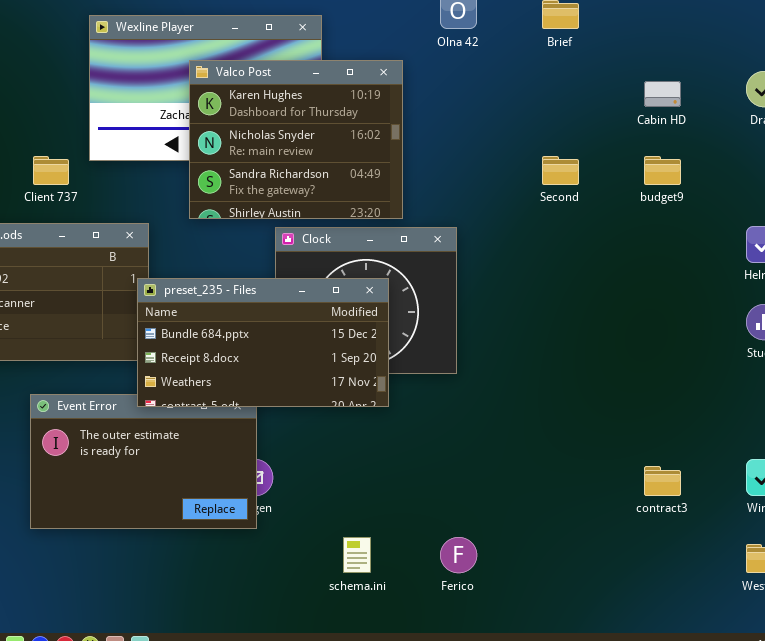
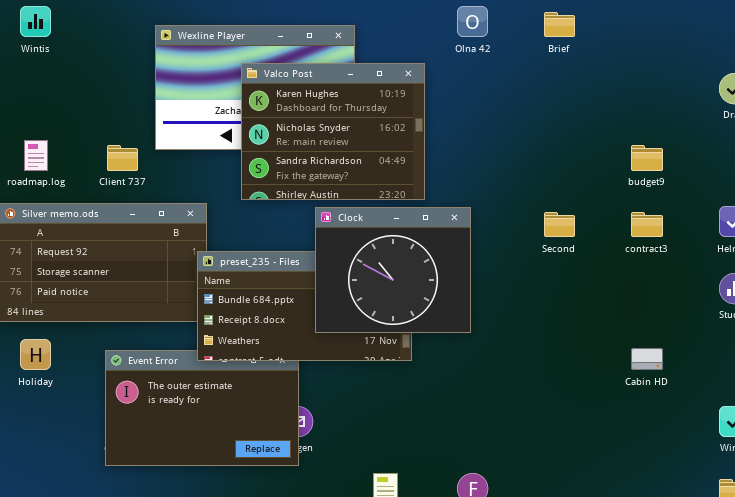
Cabin HD: [644,81,681,107] -> [631,348,663,370], moved
Second: [542,156,579,185] -> [544,212,575,237], moved
Clock: [275,227,457,374] -> [315,207,471,333], raised
contract3: [644,466,681,496] -> [631,212,663,237], moved

